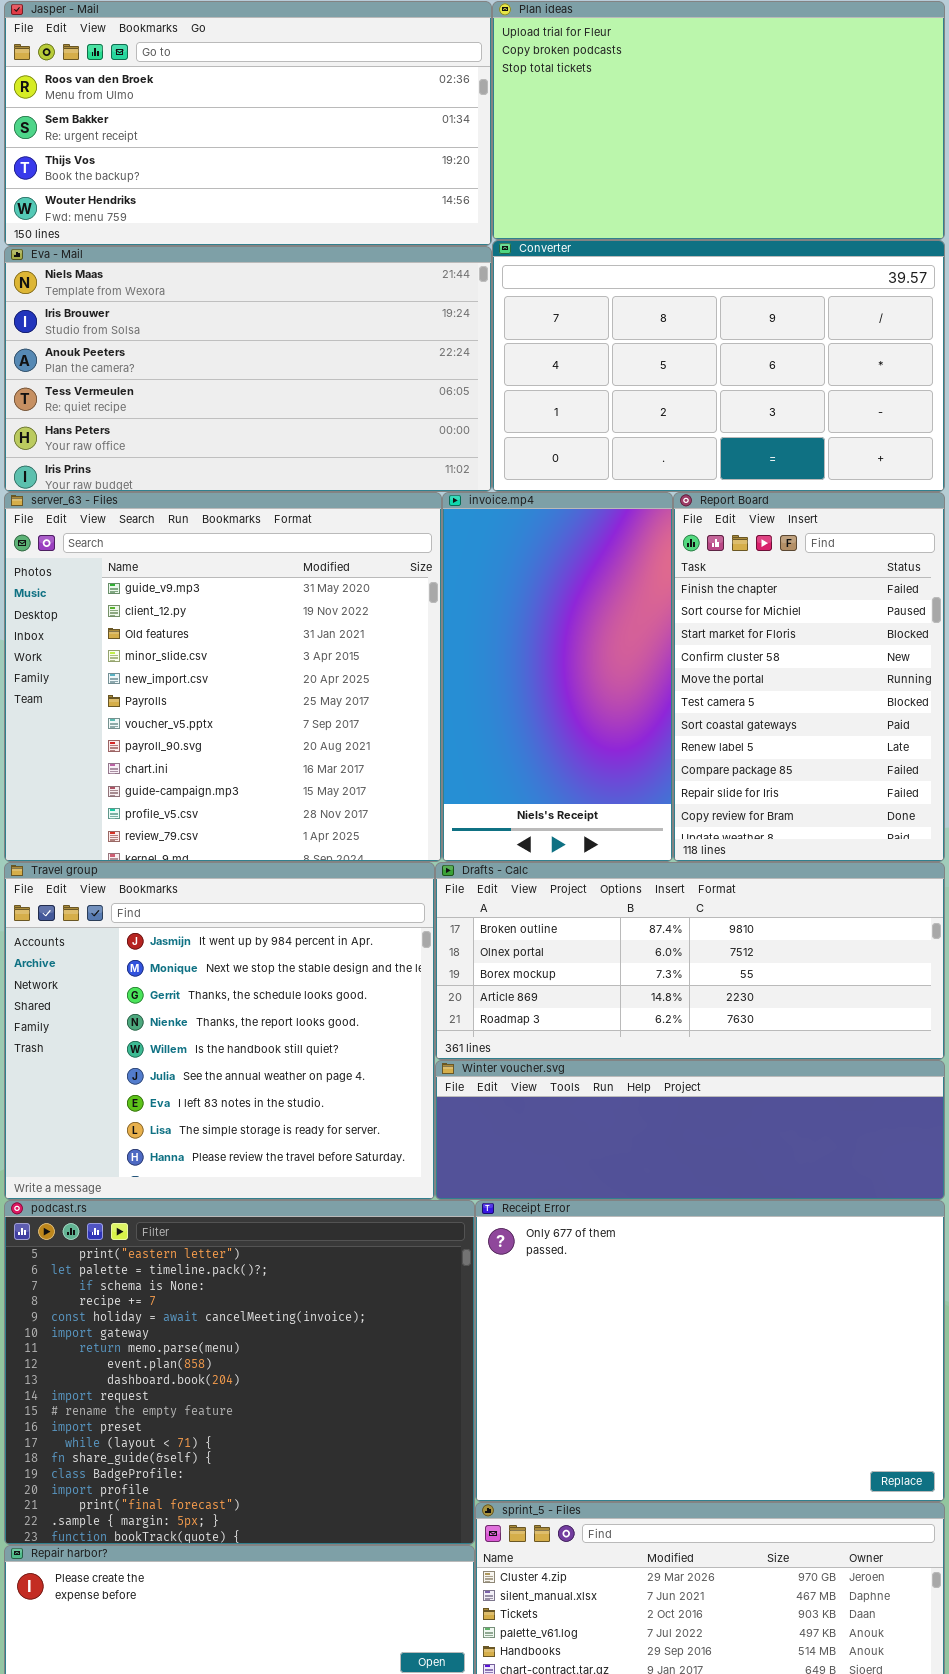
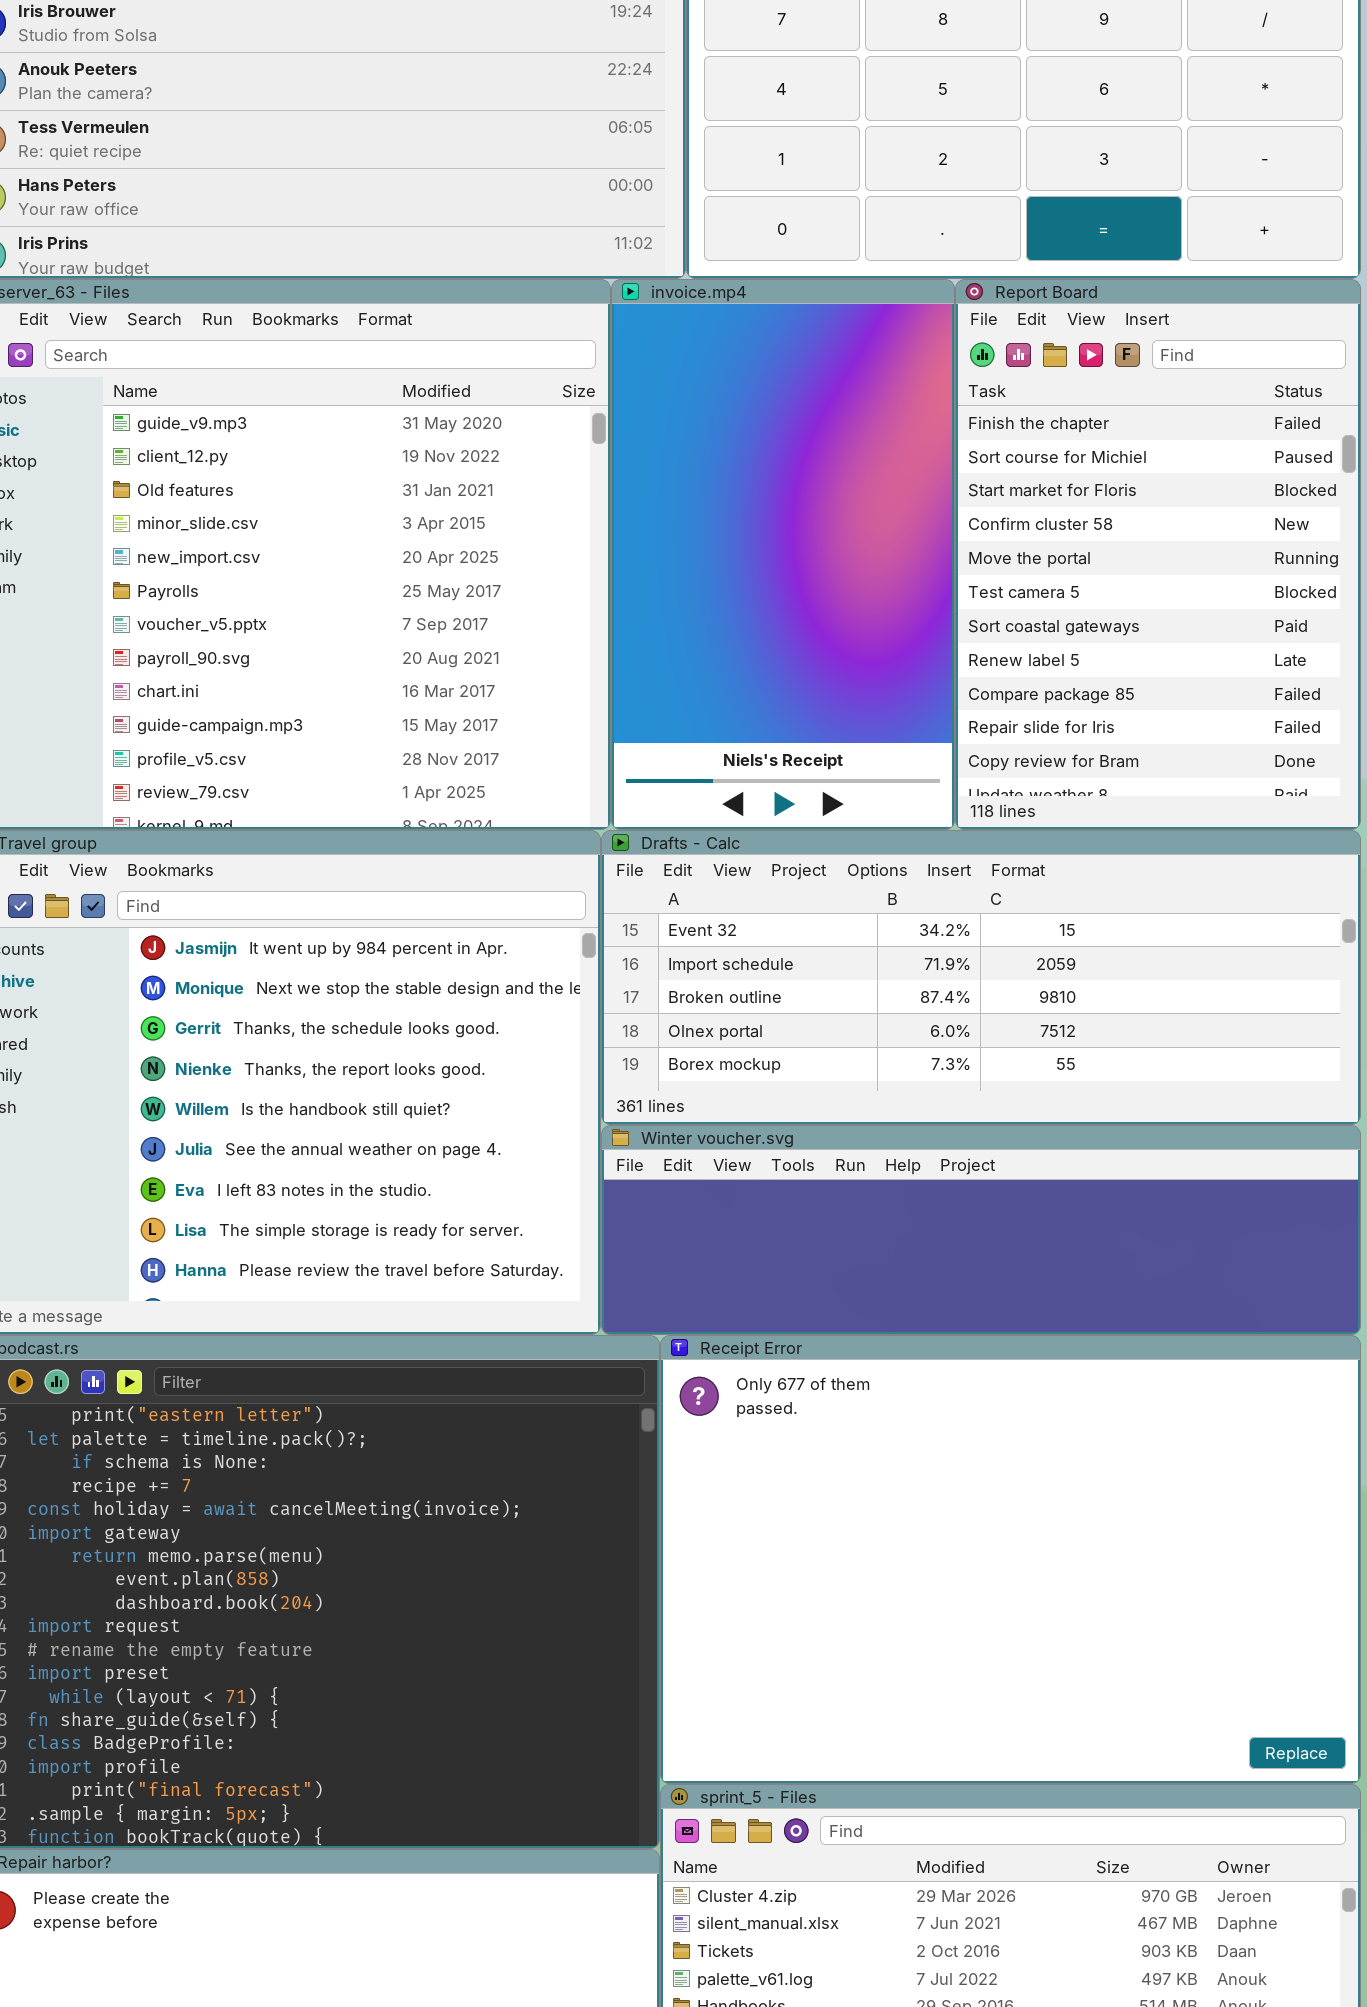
Drafts - Calc: [435,862,945,1060] -> [601,830,1361,1125], scrolled up 2 rows

